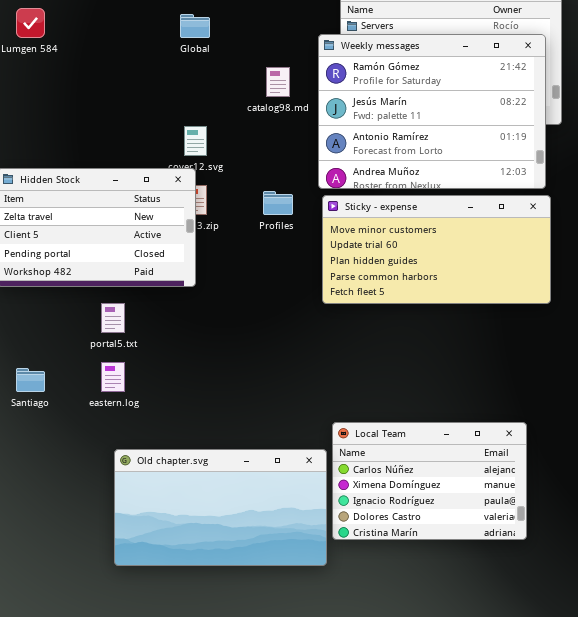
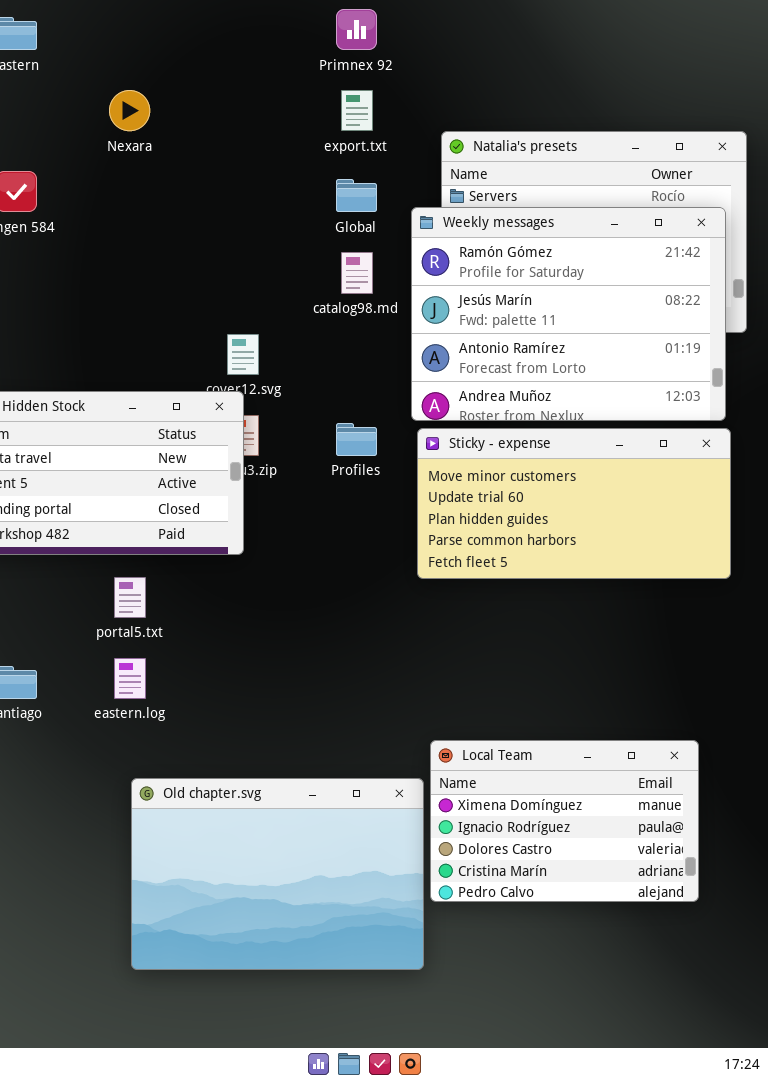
Global: [180,14,210,38] -> [336,179,377,212], moved
Local Team: [332,422,527,540] -> [430,740,699,902], scrolled down 1 row
Old chapter.svg: [114,449,327,566] -> [131,778,424,970], resized

